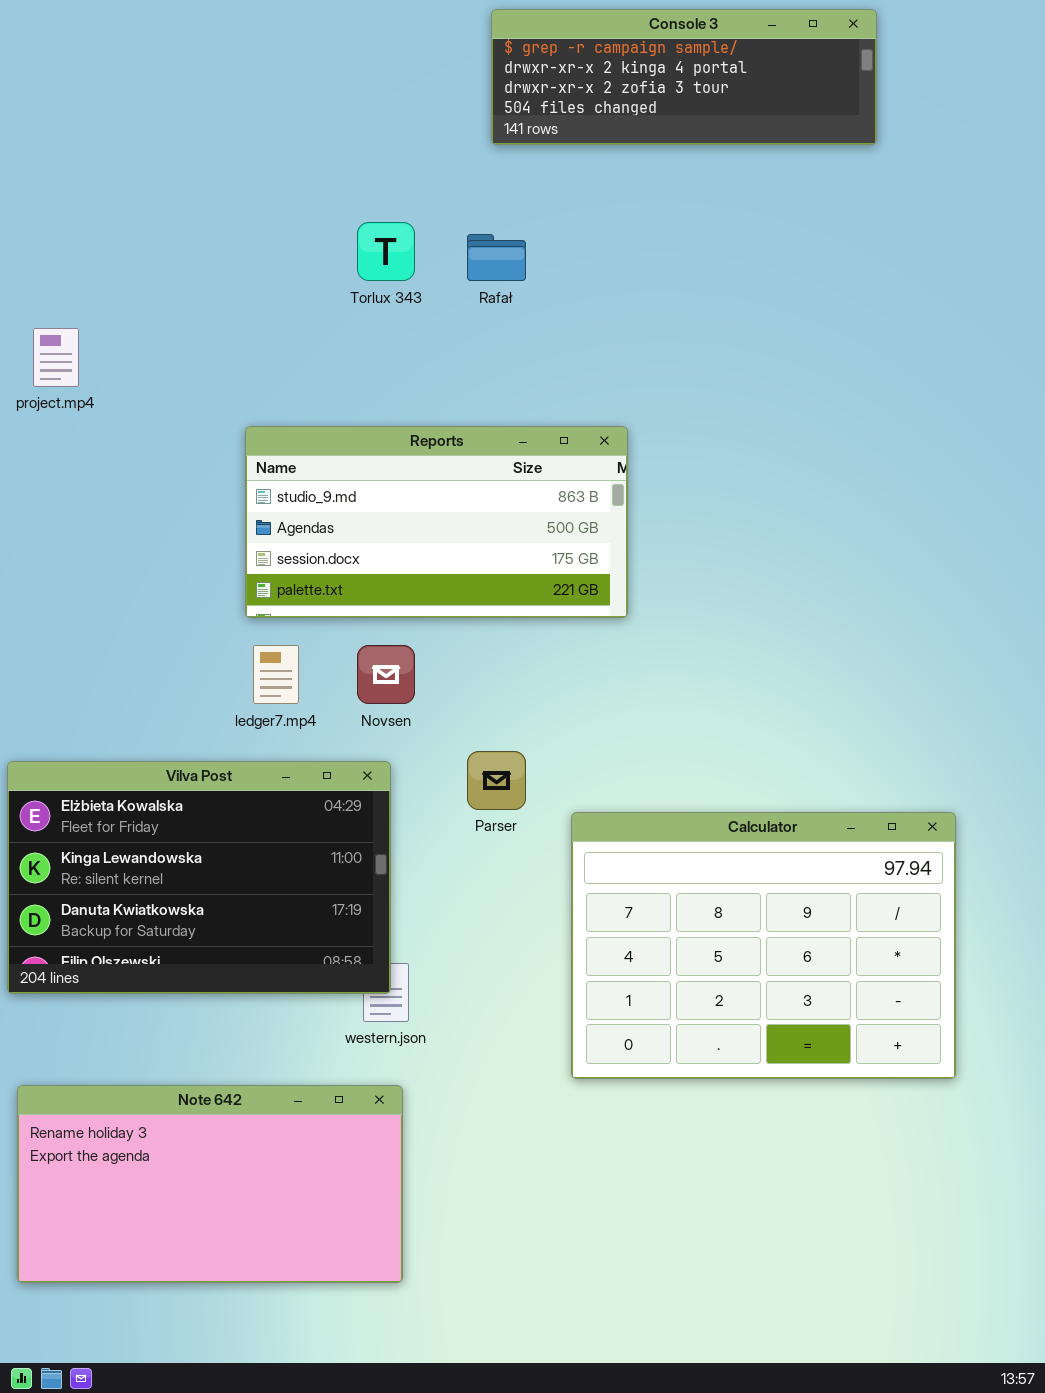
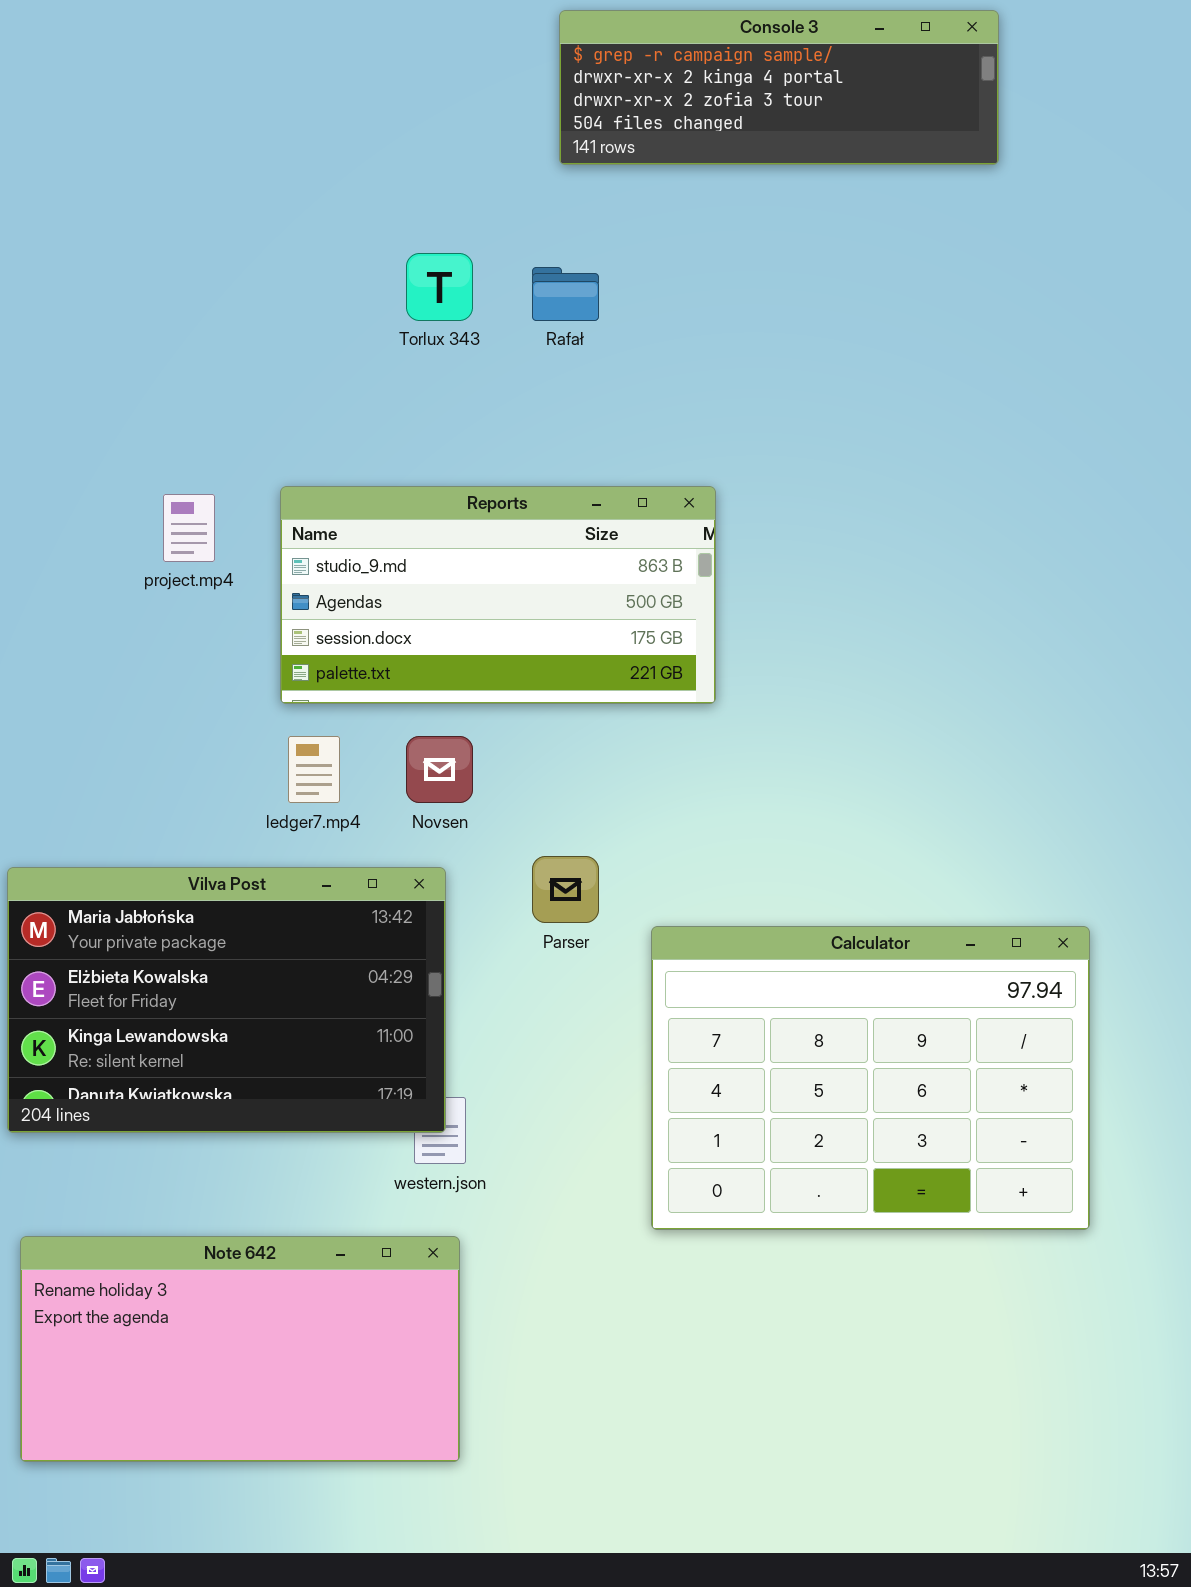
project.mp4: [33,328,79,387] -> [163,494,215,562], moved
Vilva Post: [7,761,391,994] -> [7,867,446,1133], scrolled up 1 row

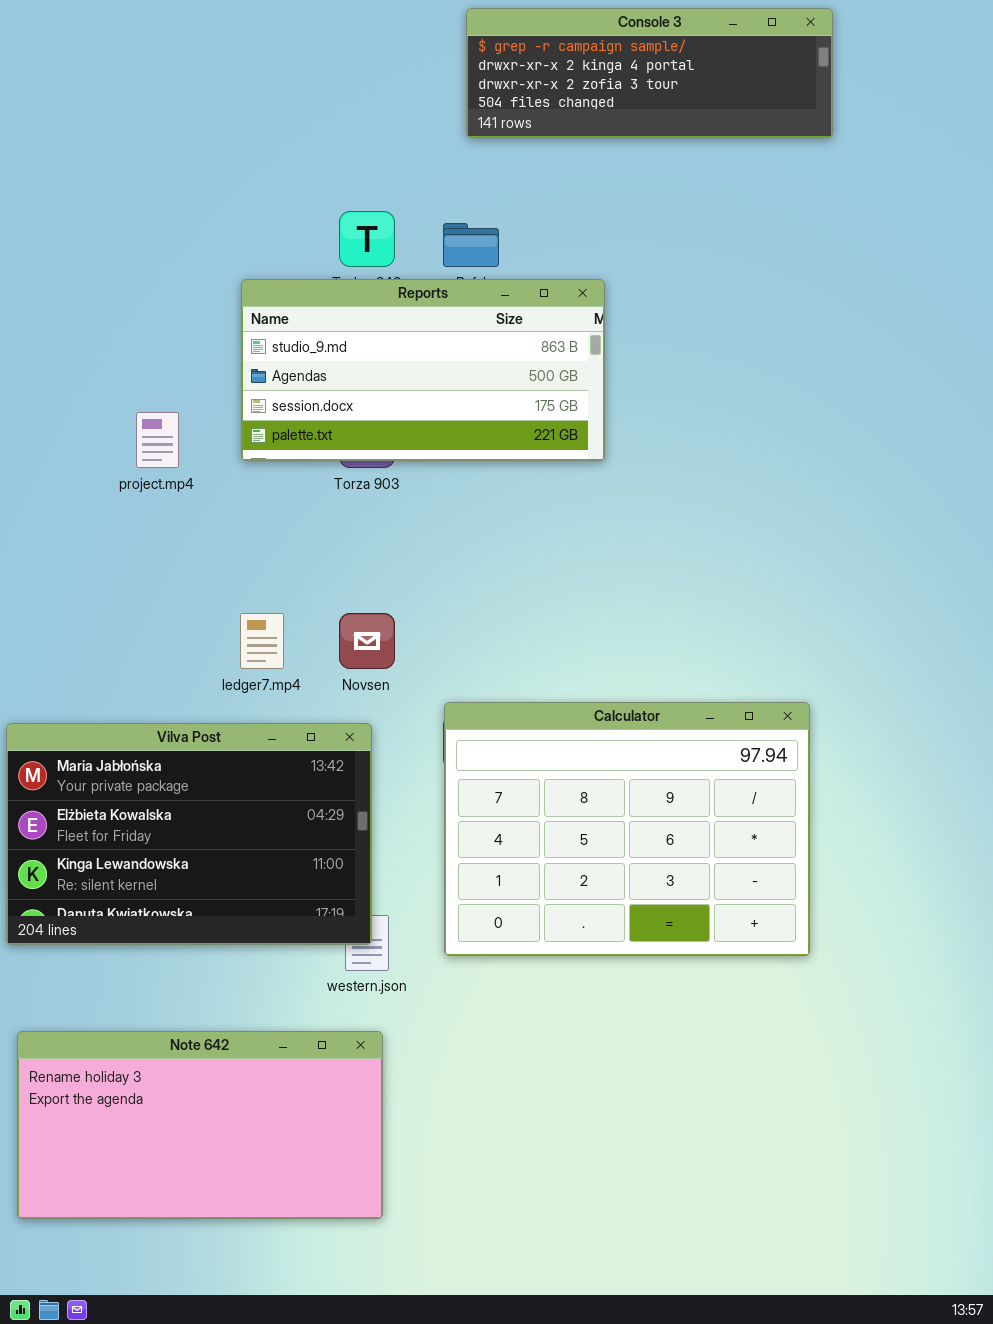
Reports: [280,486,716,704] -> [241,279,605,461], moved
Calculator: [651,926,1090,1230] -> [444,702,810,956], moved

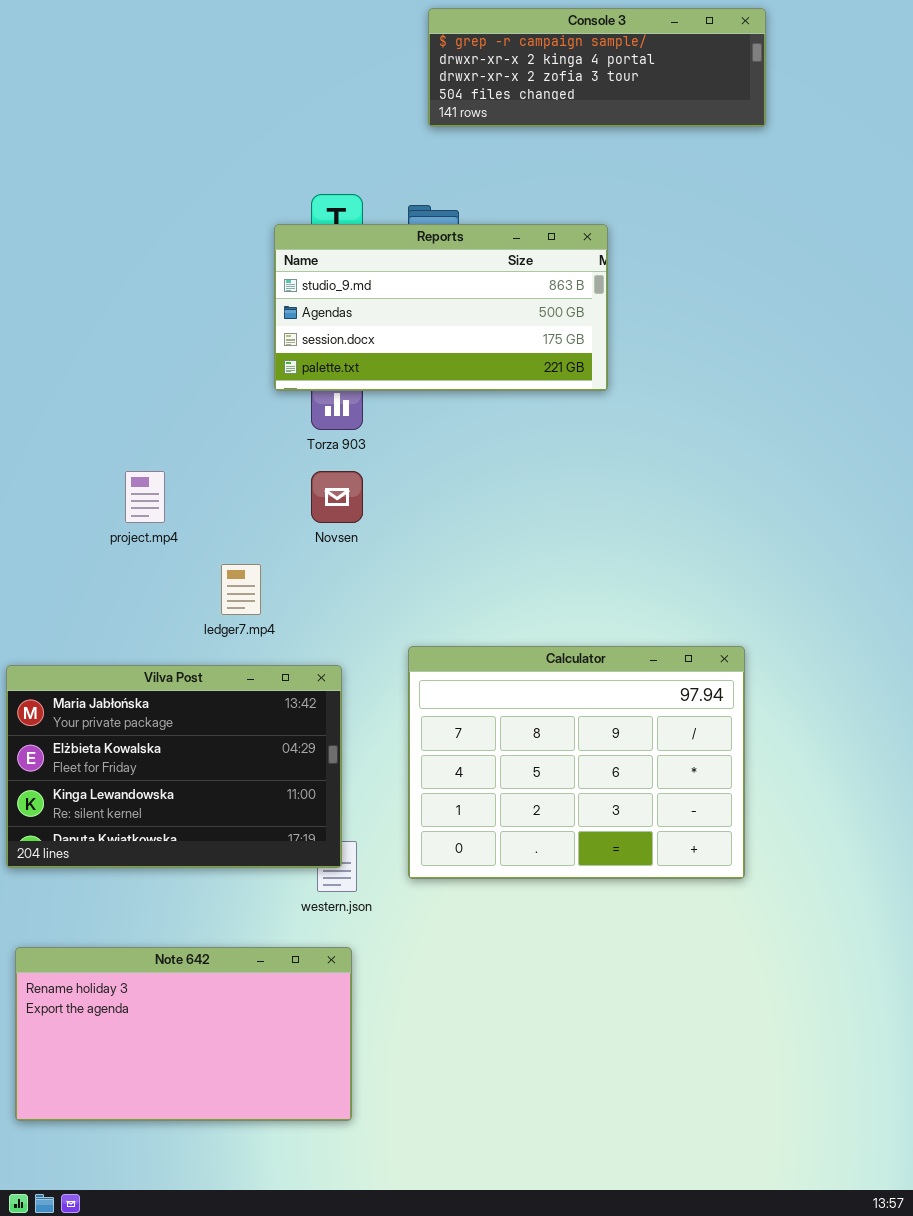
Reports: [241,279,605,461] -> [274,224,608,391], moved
project.mp4: [136,412,179,468] -> [125,471,165,523], moved
Novsen: [339,613,395,669] -> [311,471,363,523], moved

